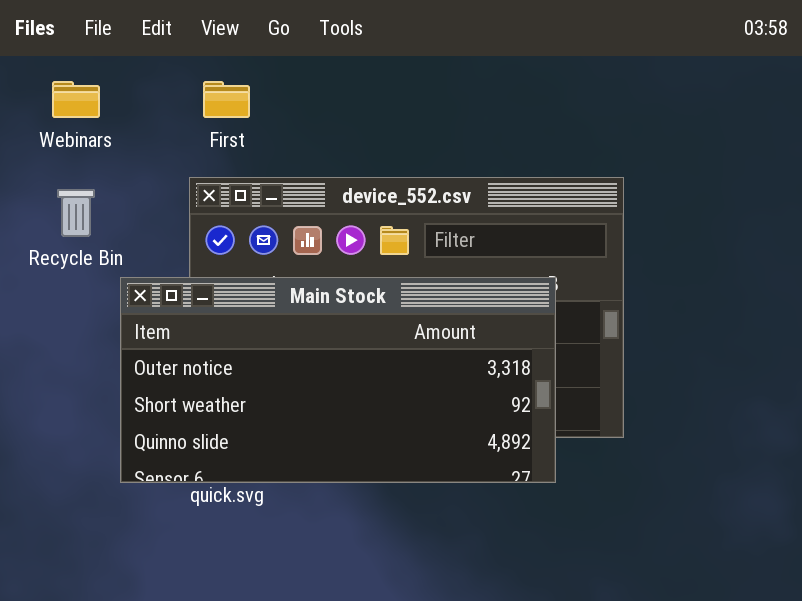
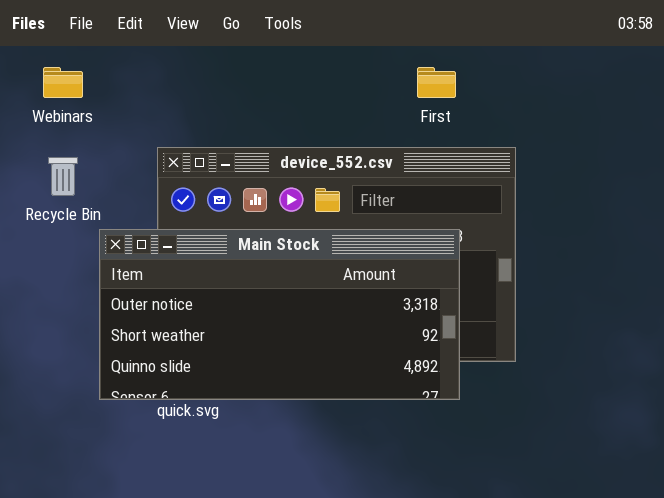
First: [203,81,250,118] -> [417,67,456,98], moved

